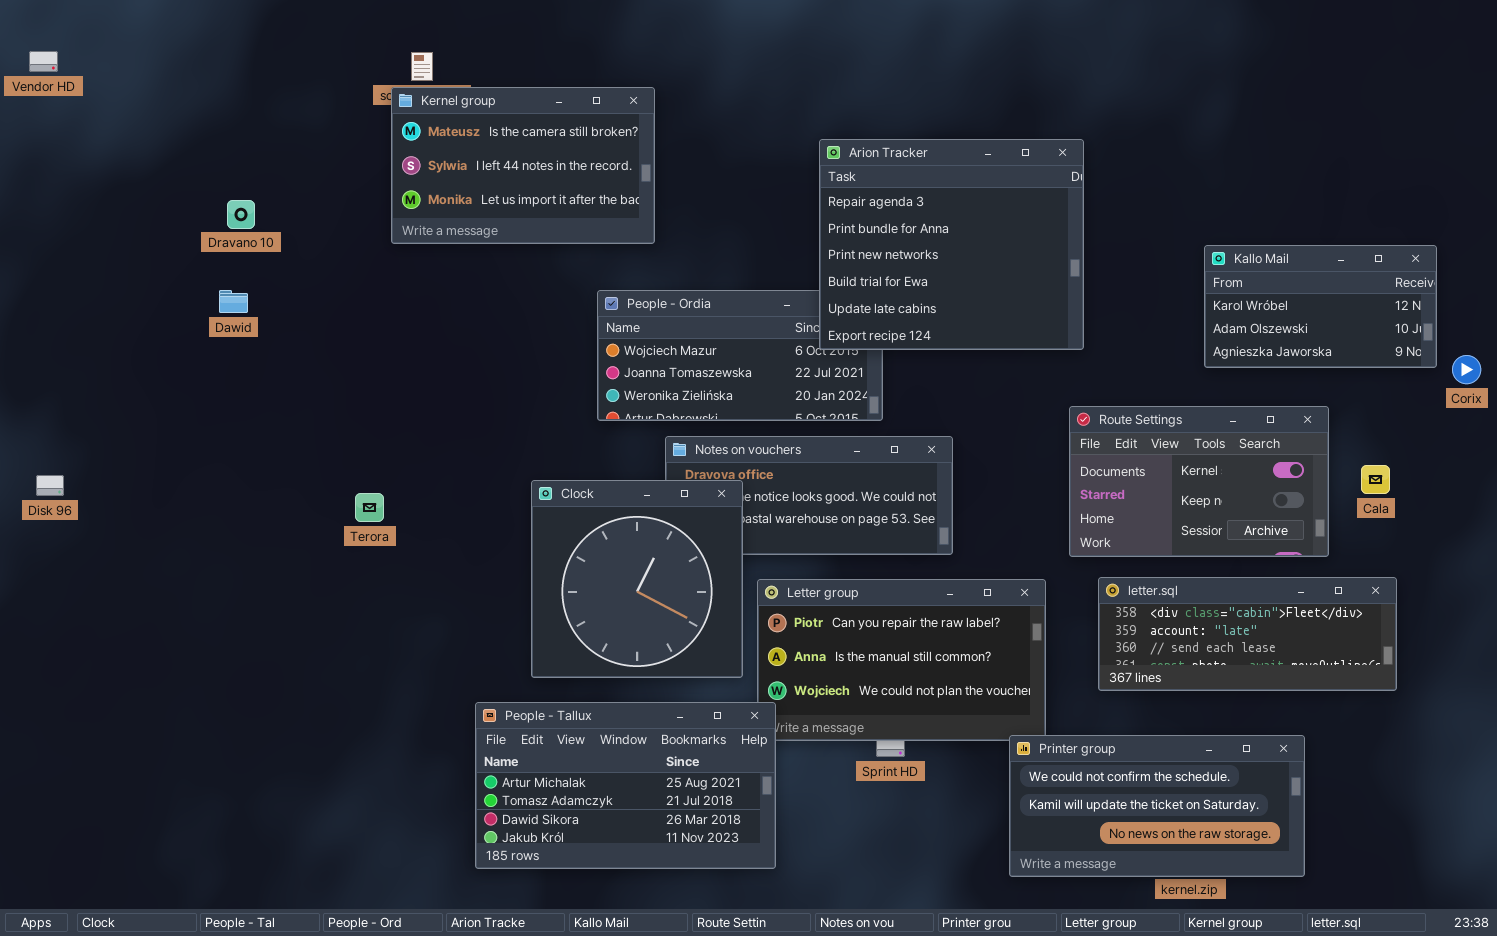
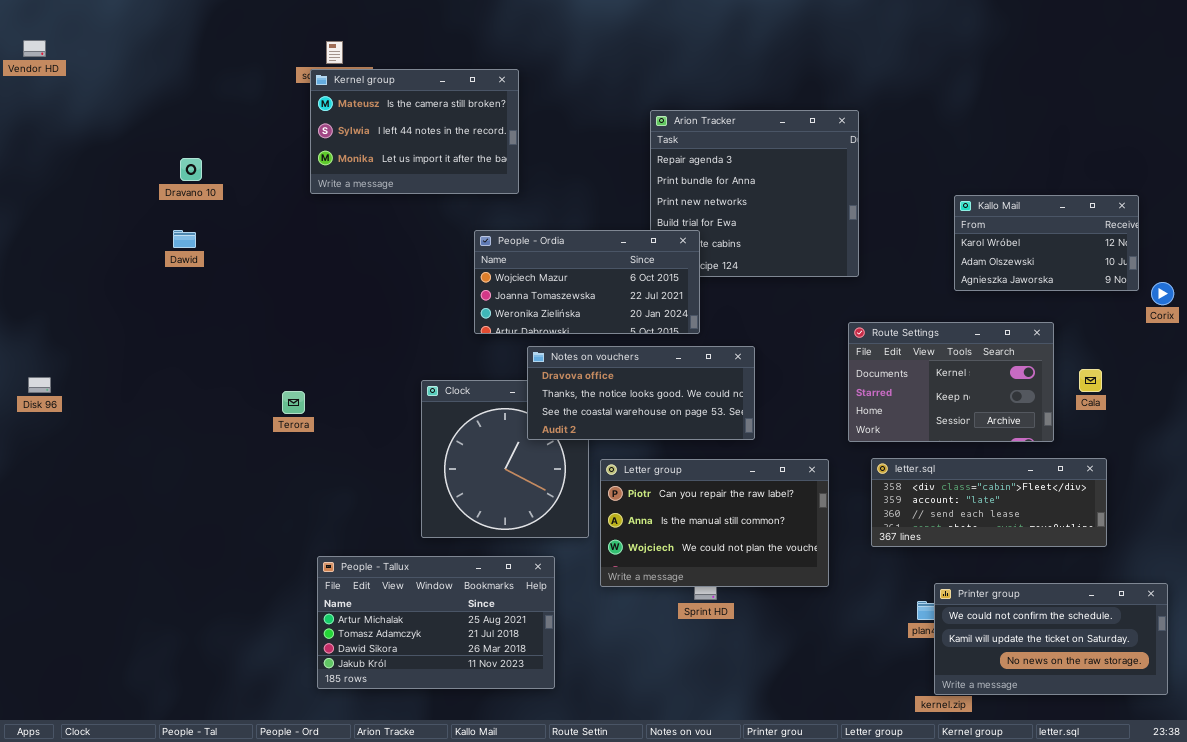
People - Ordia: [597,290,883,421] -> [474,230,700,334], raised
Notes on vouchers: [665,436,953,555] -> [527,346,755,440], raised
People - Tallux: [475,702,776,869] -> [317,556,555,689], moved
Printer group: [1009,735,1305,877] -> [934,583,1168,695], moved

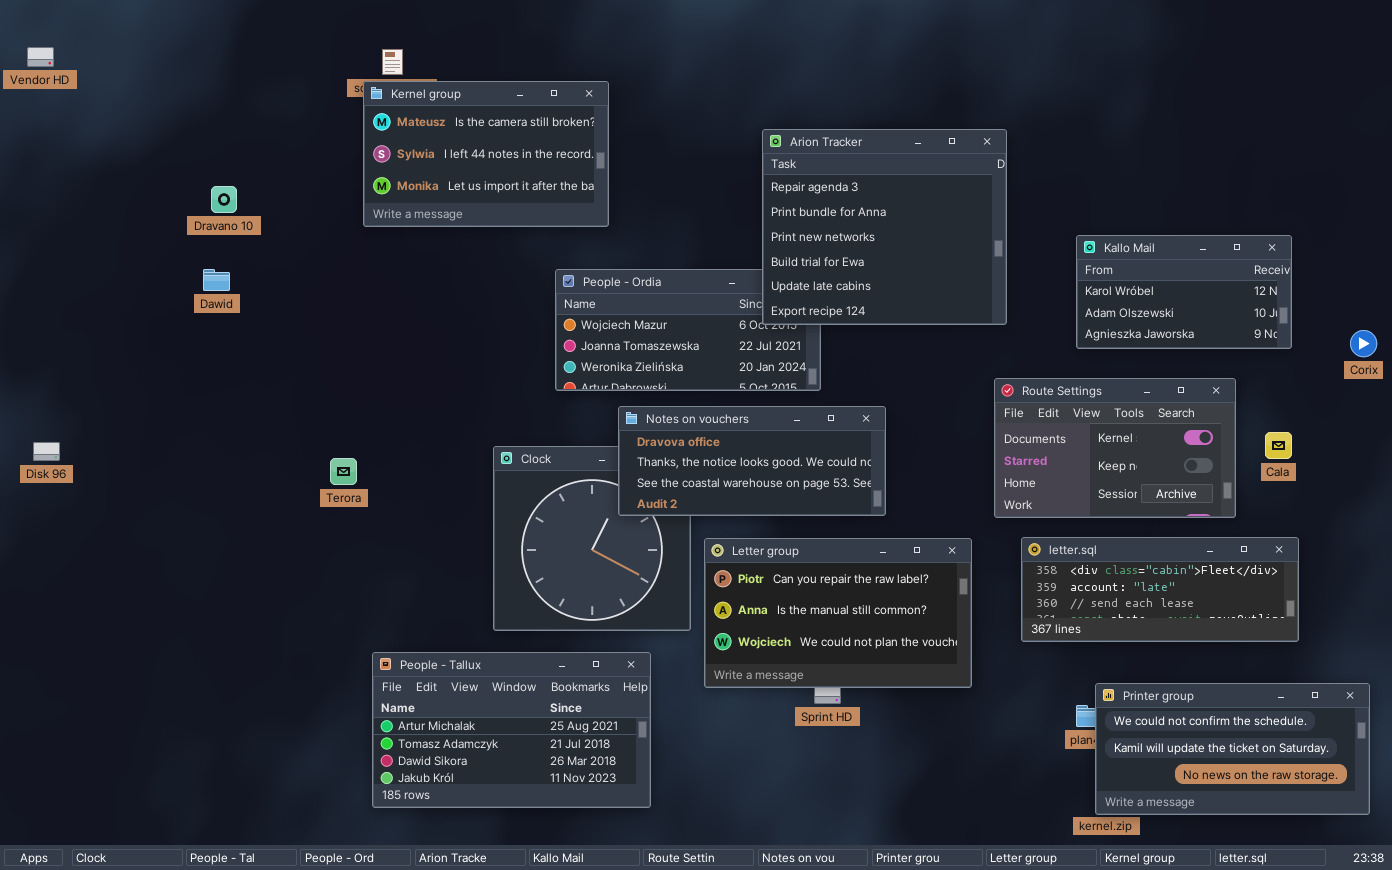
Arion Tracker: [650,110,859,277] -> [762,129,1007,325], raised
Kallo Mail: [954,195,1139,291] -> [1076,235,1292,349], moved

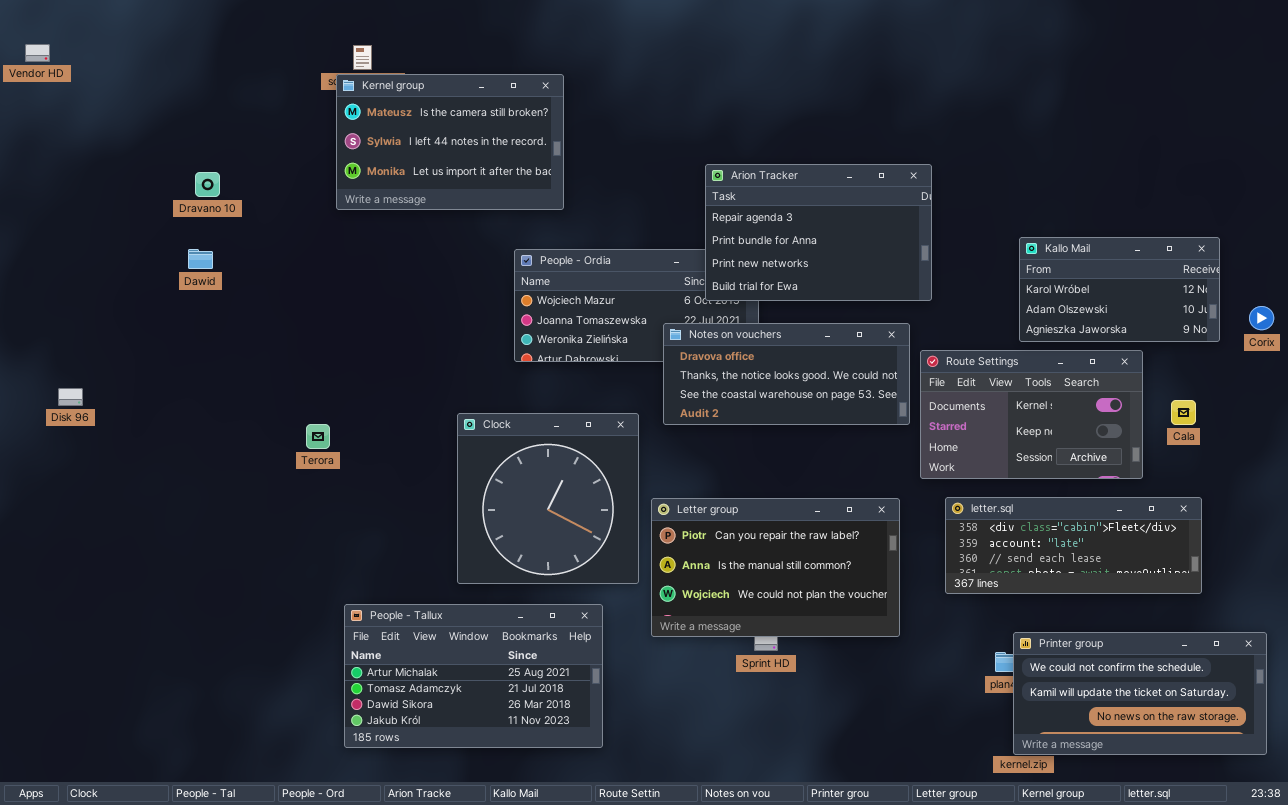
Arion Tracker: [762,129,1007,325] -> [705,164,932,301], resized
Kallo Mail: [1076,235,1292,349] -> [1019,237,1220,342], moved
Notes on vouchers: [618,406,886,516] -> [663,323,910,425], moved
Disk 96: [33,442,60,461] -> [58,388,83,406], moved

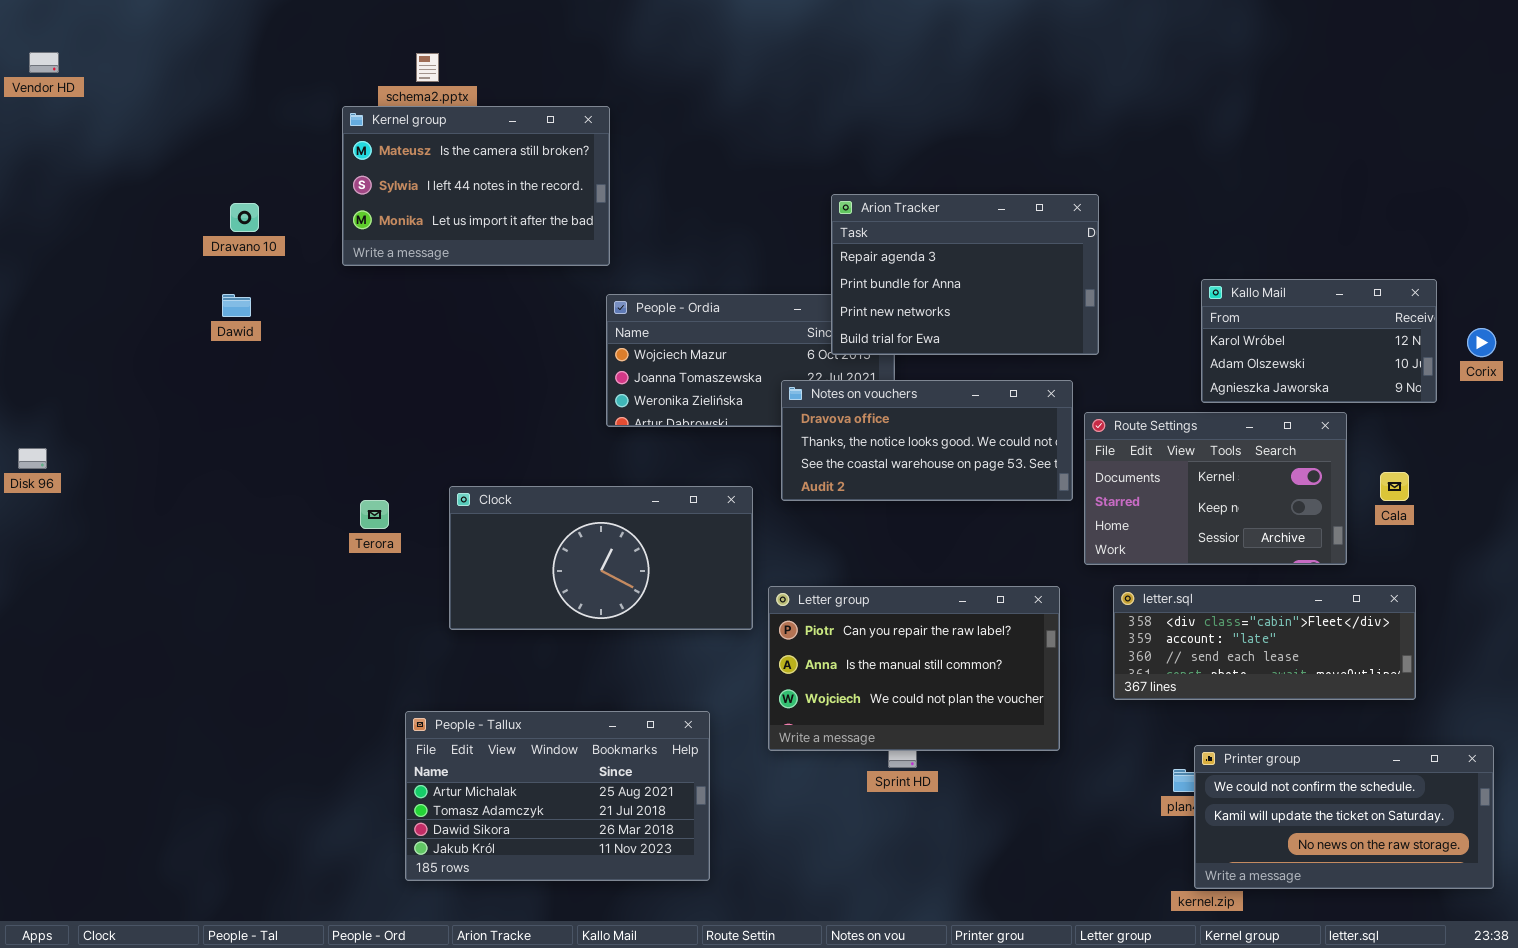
Kernel group: [336,74,564,210] -> [342,106,610,266], moved
Corix: [1249,306,1274,330] -> [1467,328,1496,357], moved
Disk 96: [58,388,83,406] -> [18,448,47,469], moved
Clock: [457,413,639,584] -> [449,486,753,630], resized

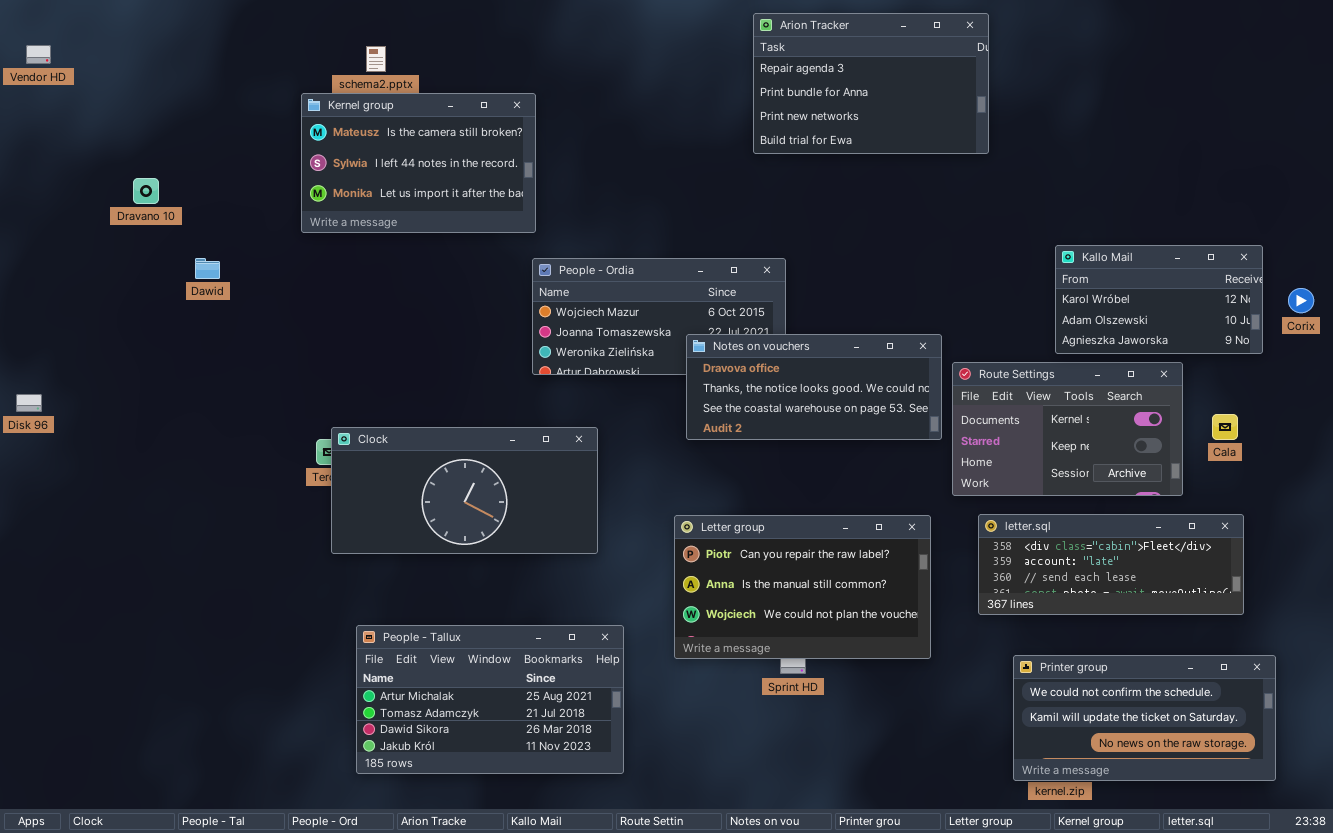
Arion Tracker: [831,194,1099,355] -> [753,13,989,154], moved
Dravano 10: [230,203,259,232] -> [133,178,159,204], moved
Clock: [449,486,753,630] -> [331,427,598,554], moved
Printer group: [1194,745,1494,889] -> [1013,655,1276,781], moved

